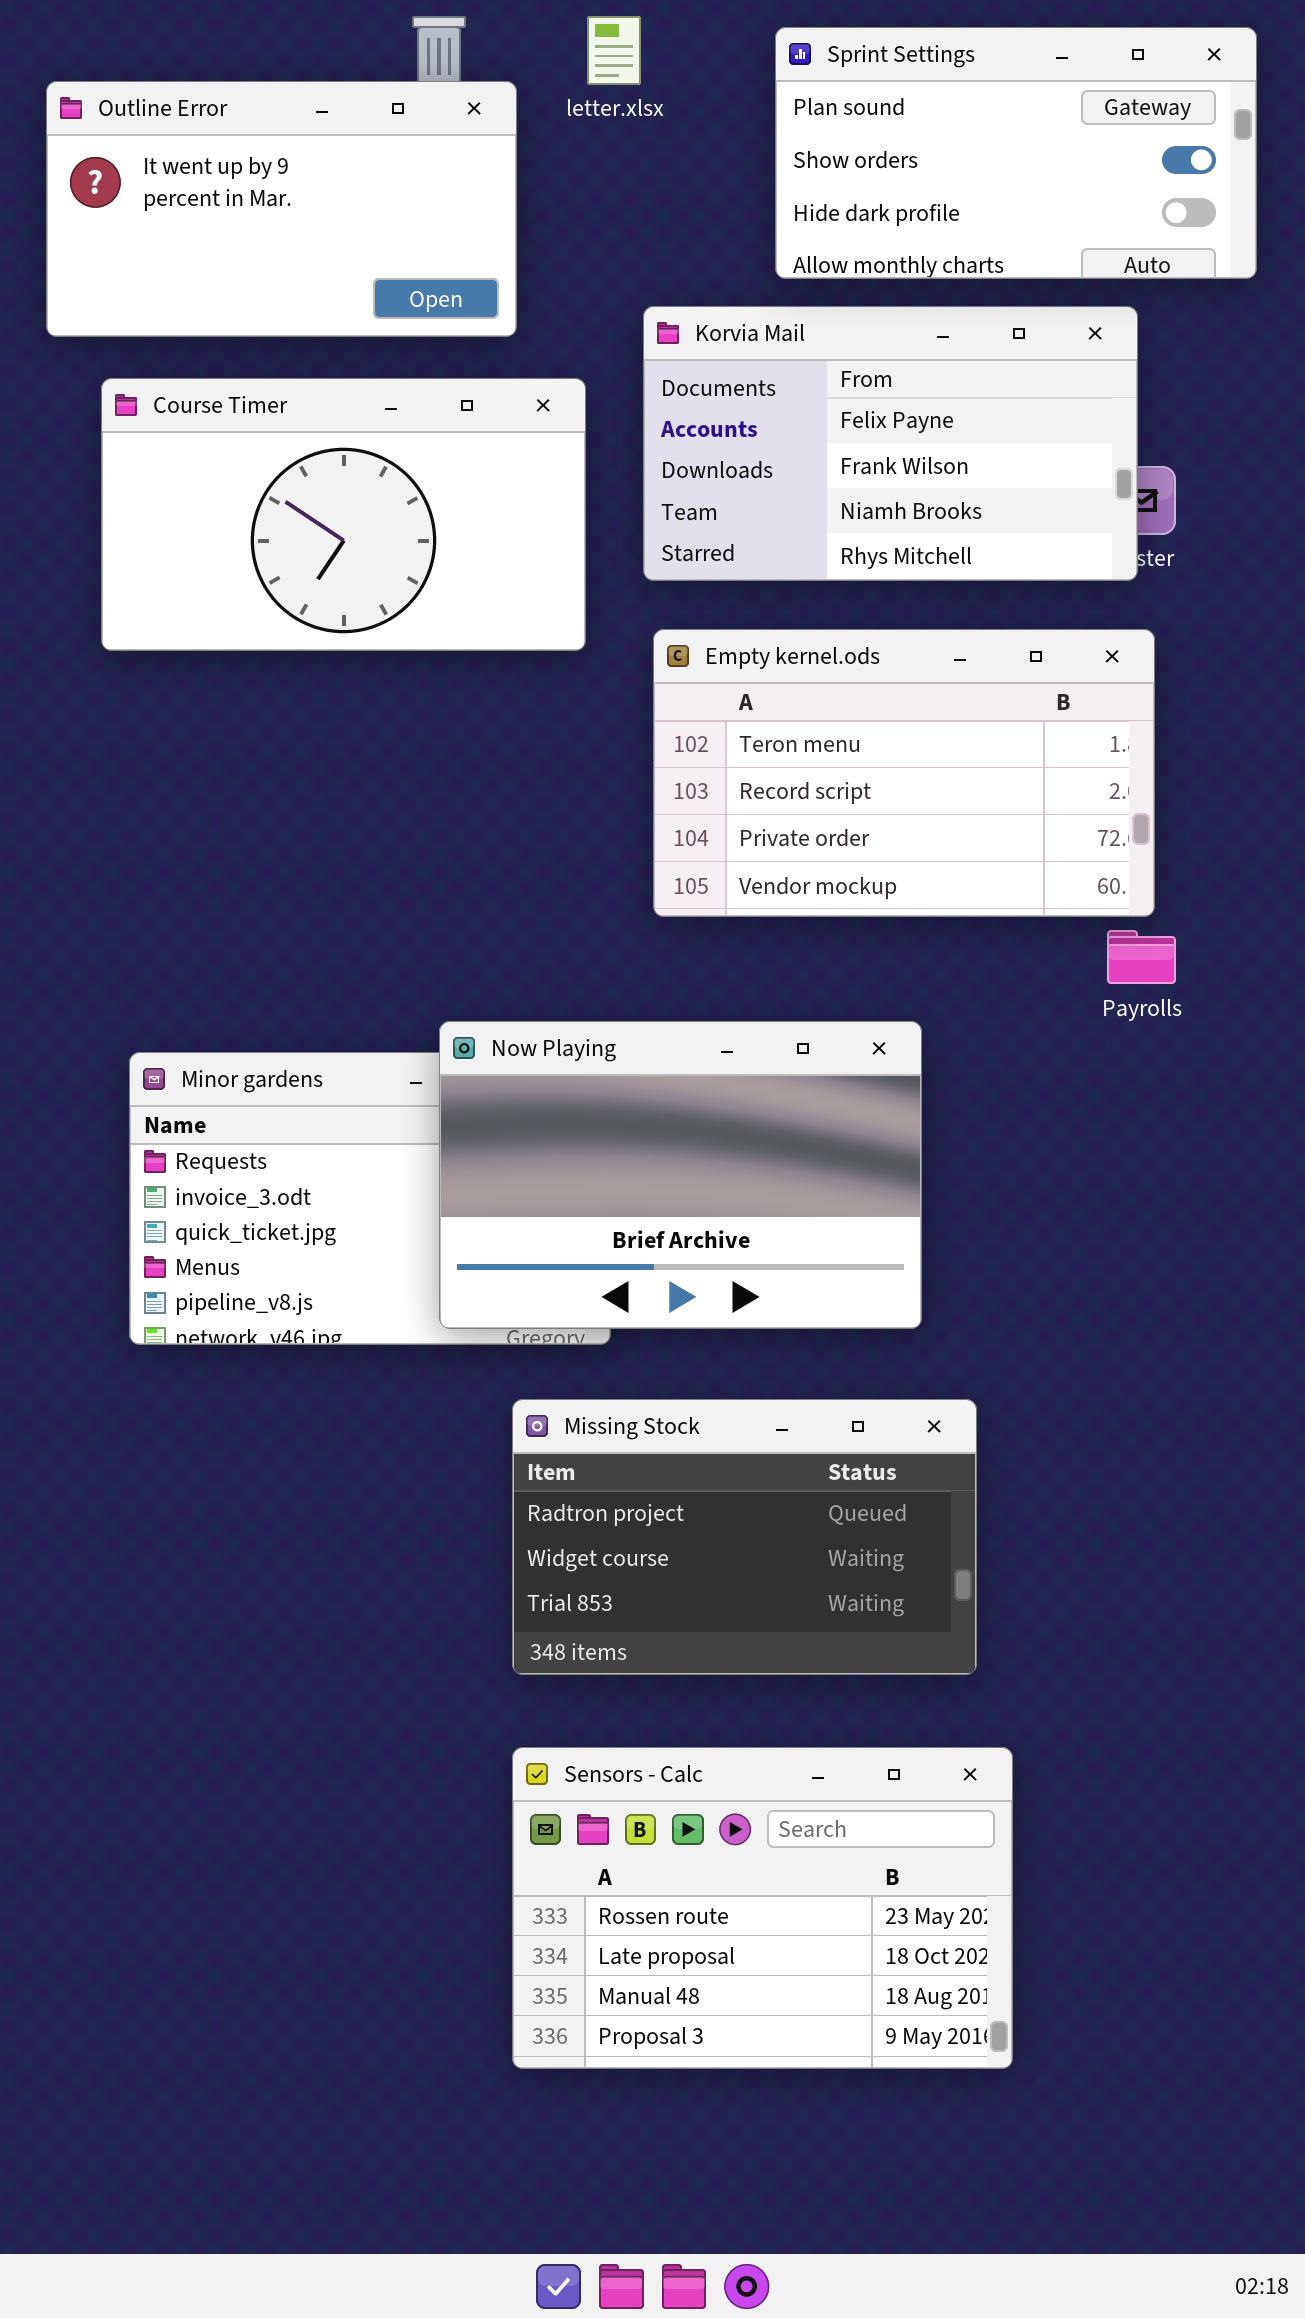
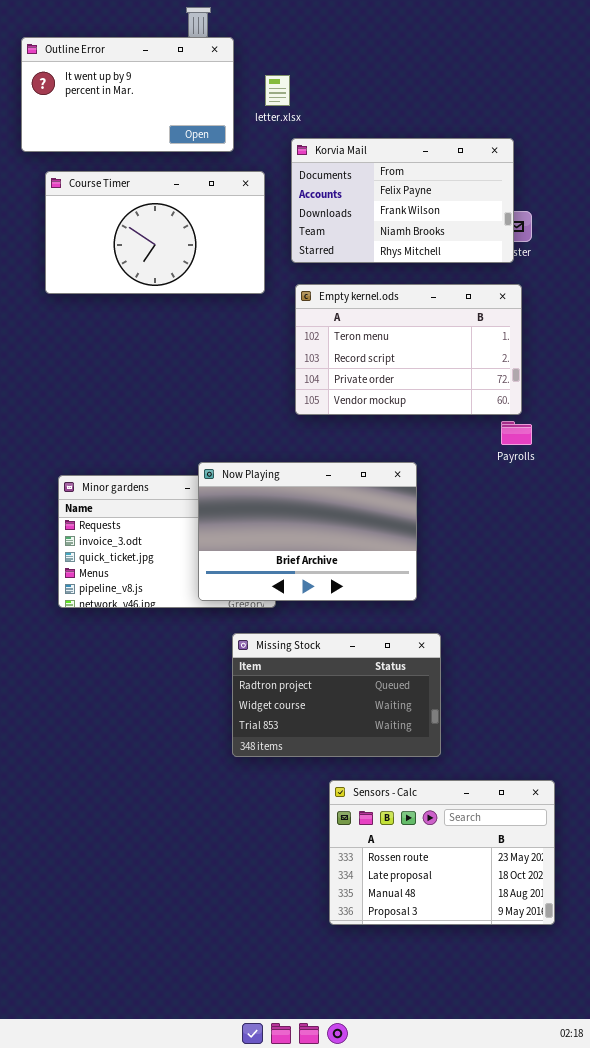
letter.xlsx: [587,16,641,85] -> [265,75,290,106], moved
Sprint Settings: [775,27,1257,279] -> none, closed
Sensors - Calc: [512,1747,1013,2069] -> [329,780,555,925], moved

